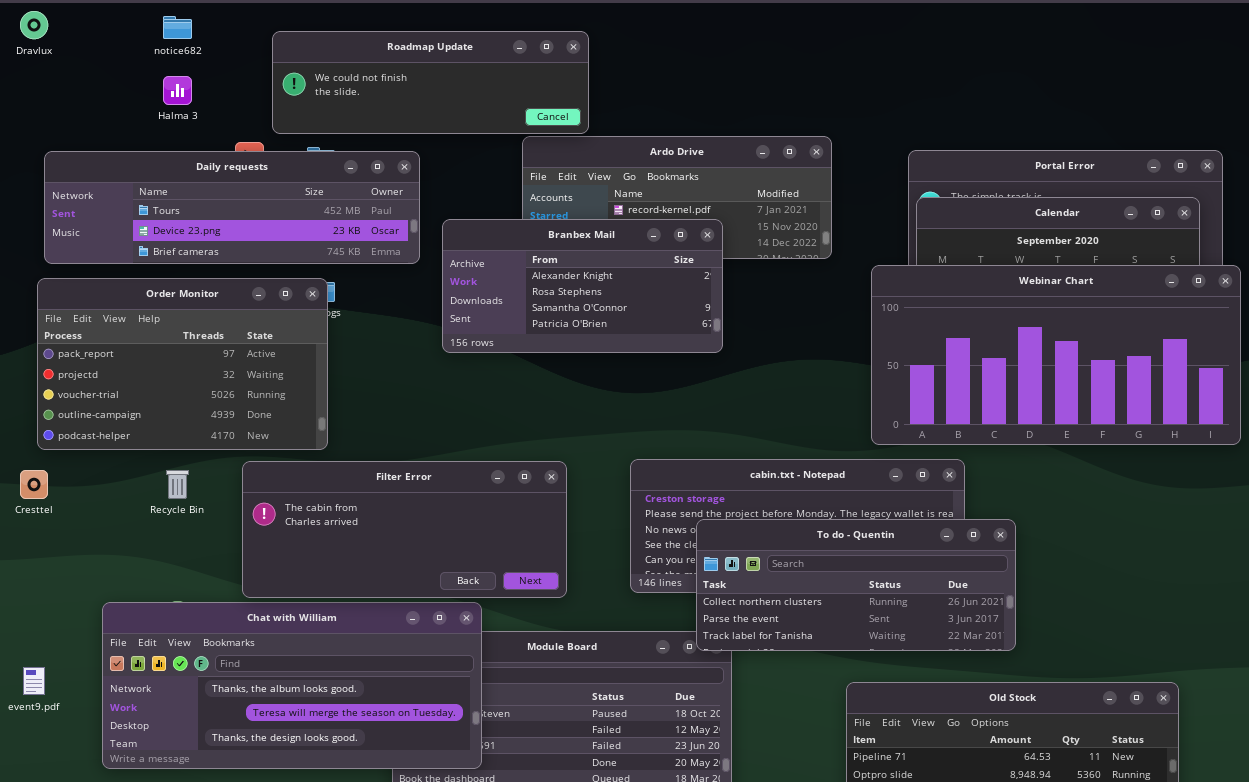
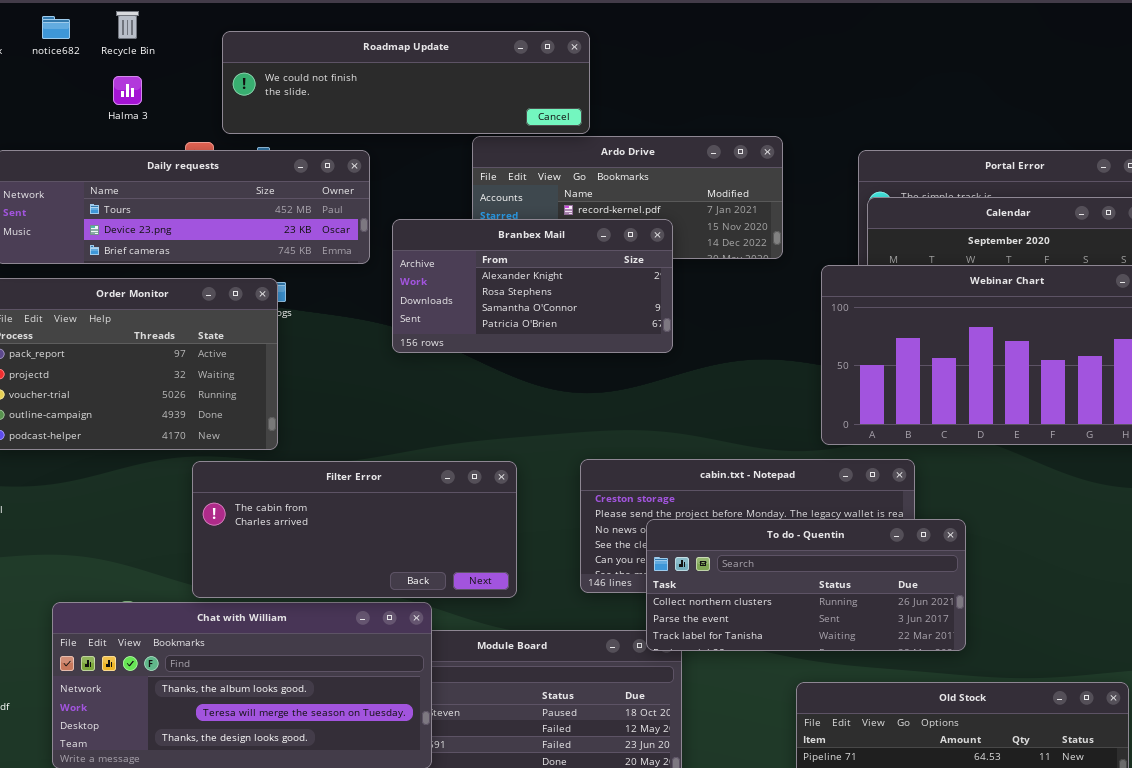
notice682: [163,16,192,39] -> [42,16,70,39], moved
Roadmap Update: [272,31,589,134] -> [222,31,590,134], resized
Recycle Bin: [166,470,189,499] -> [116,11,139,39], moved

